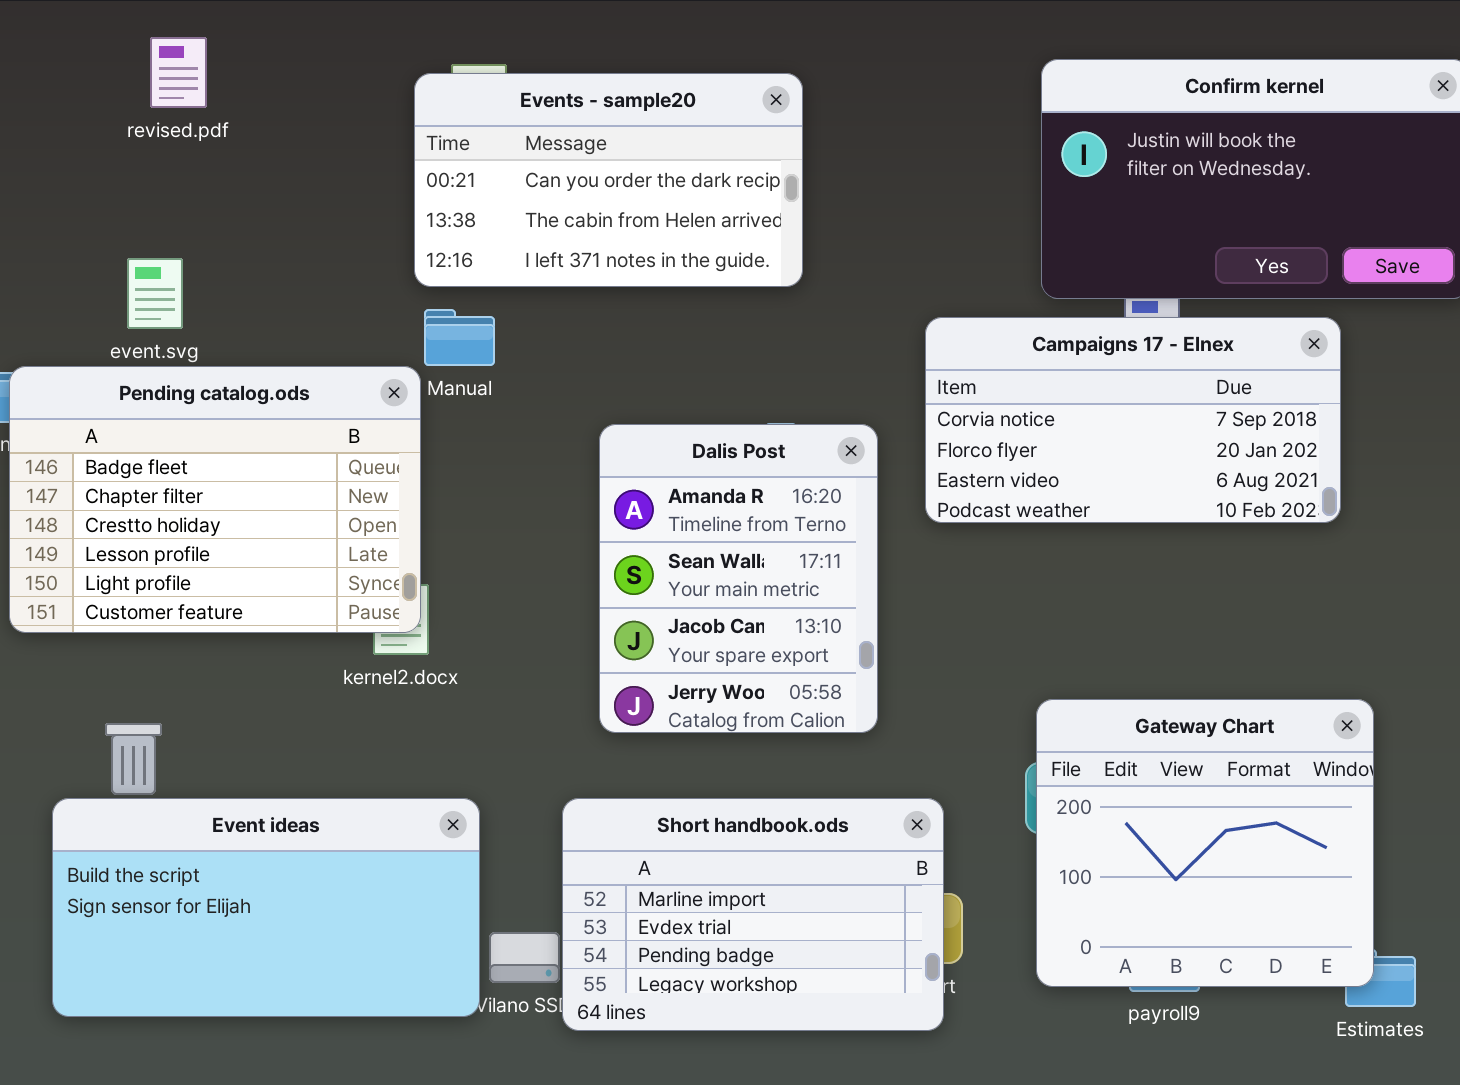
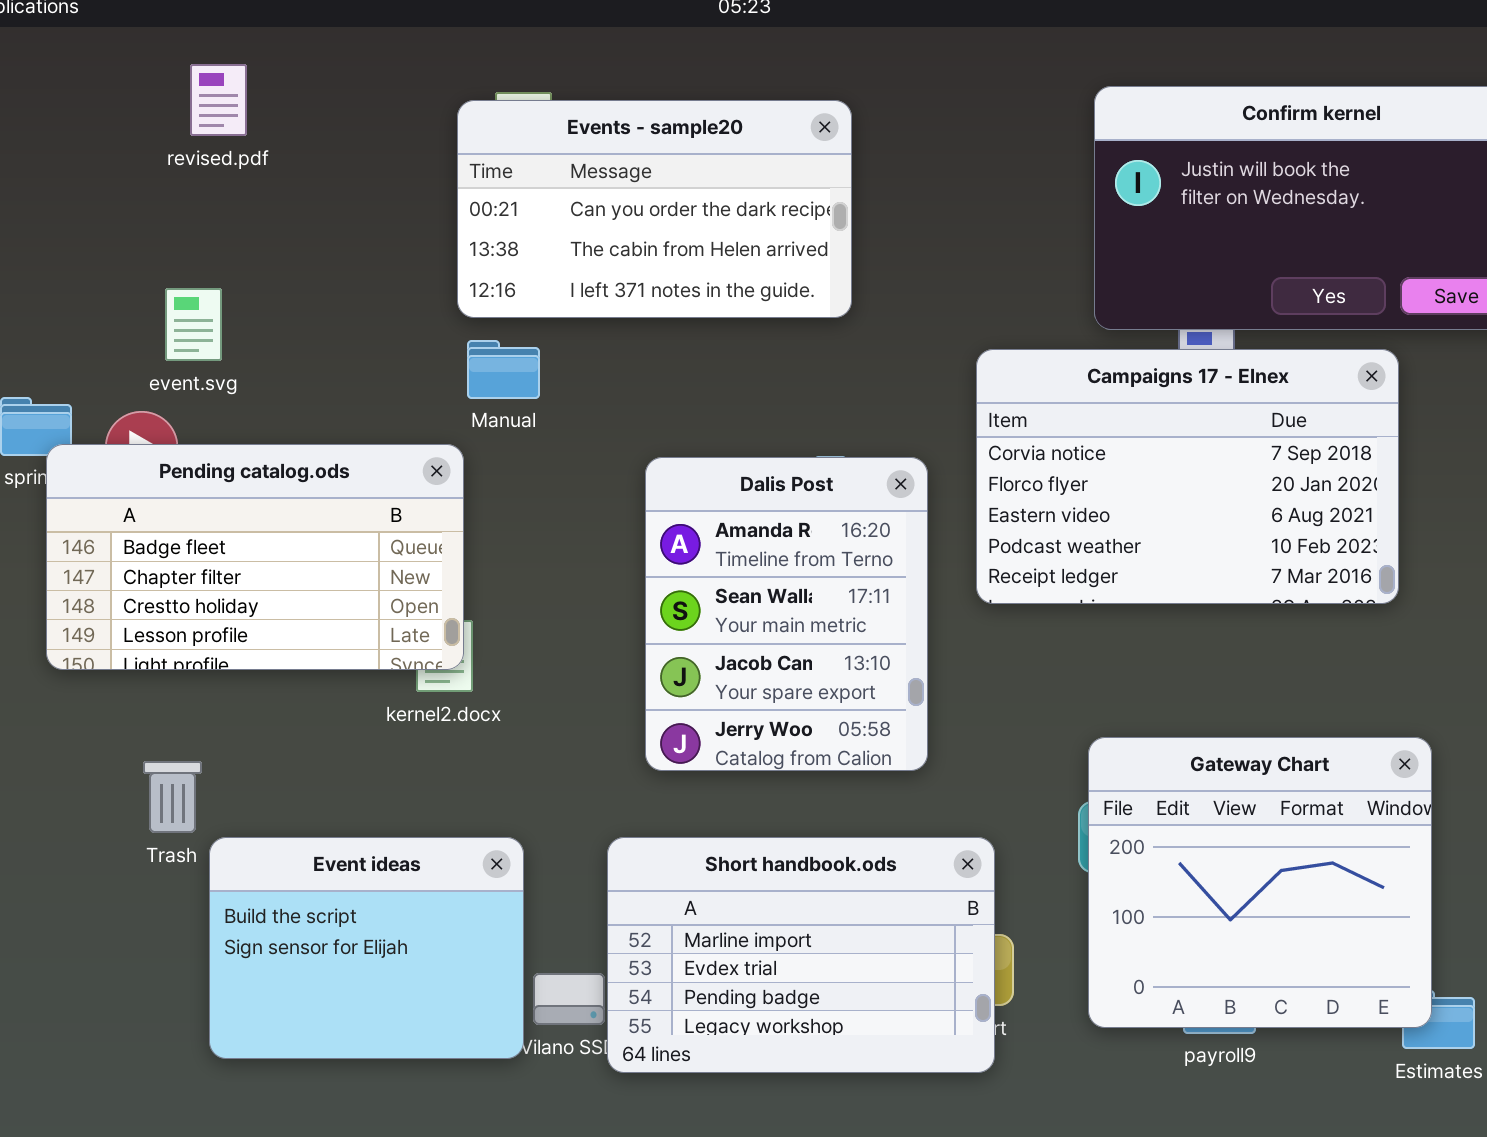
Campaigns 17 - Elnex: [925,317,1341,523] -> [976,349,1399,604], resized
Pending catalog.ods: [9,366,421,633] -> [46,444,464,670], resized
Event ideas: [52,798,480,1017] -> [209,837,524,1059], resized

